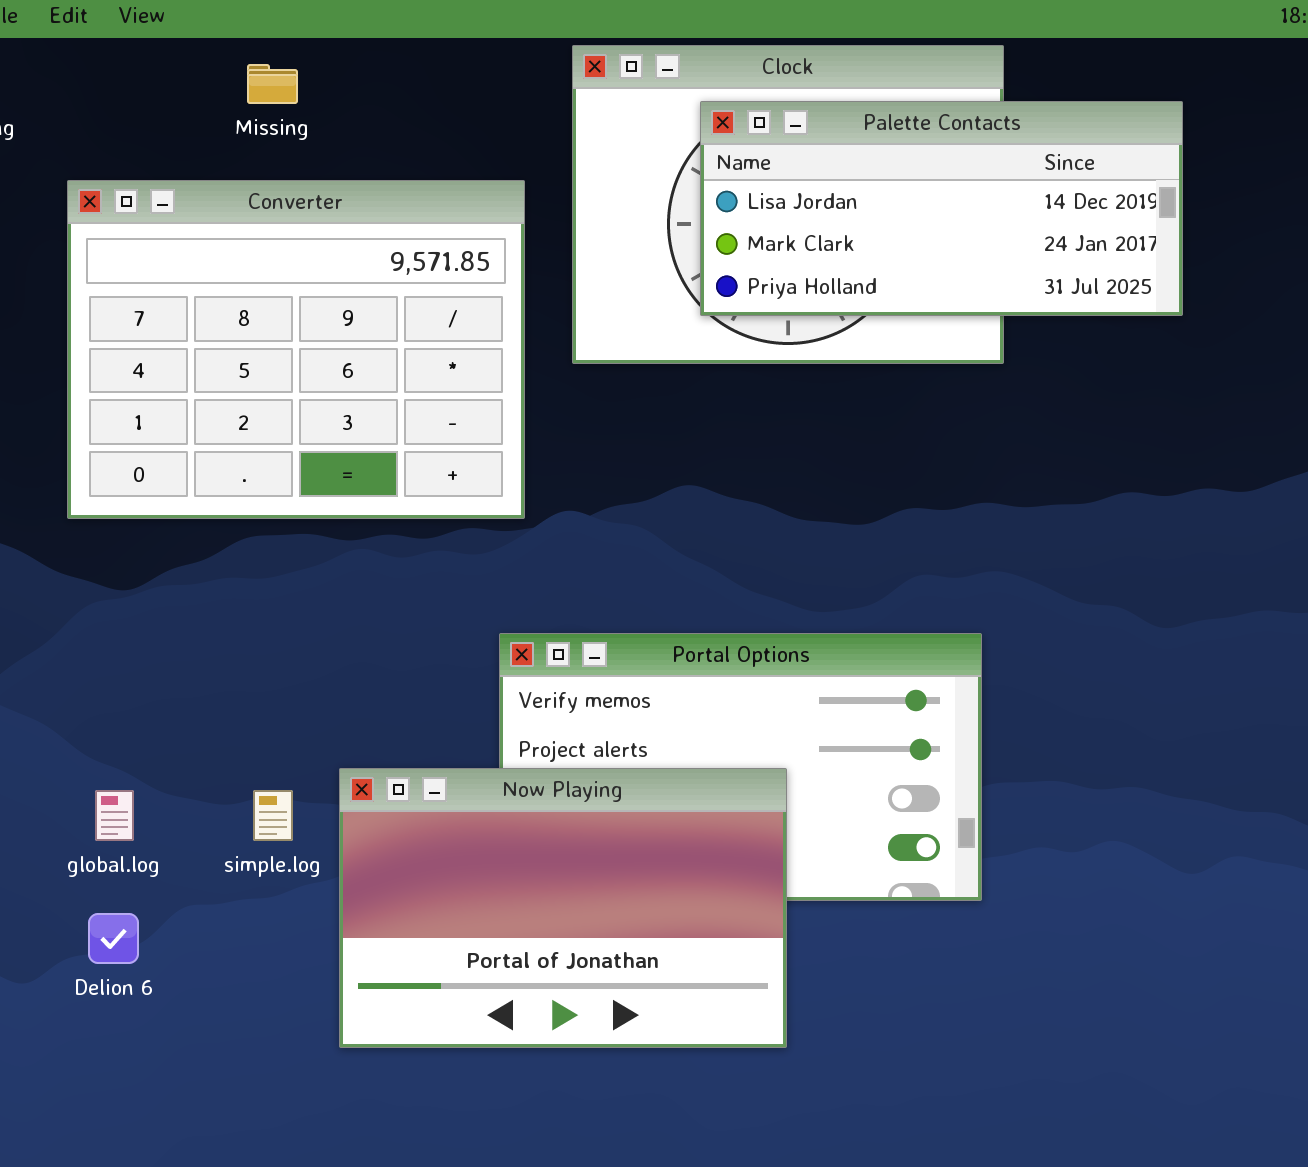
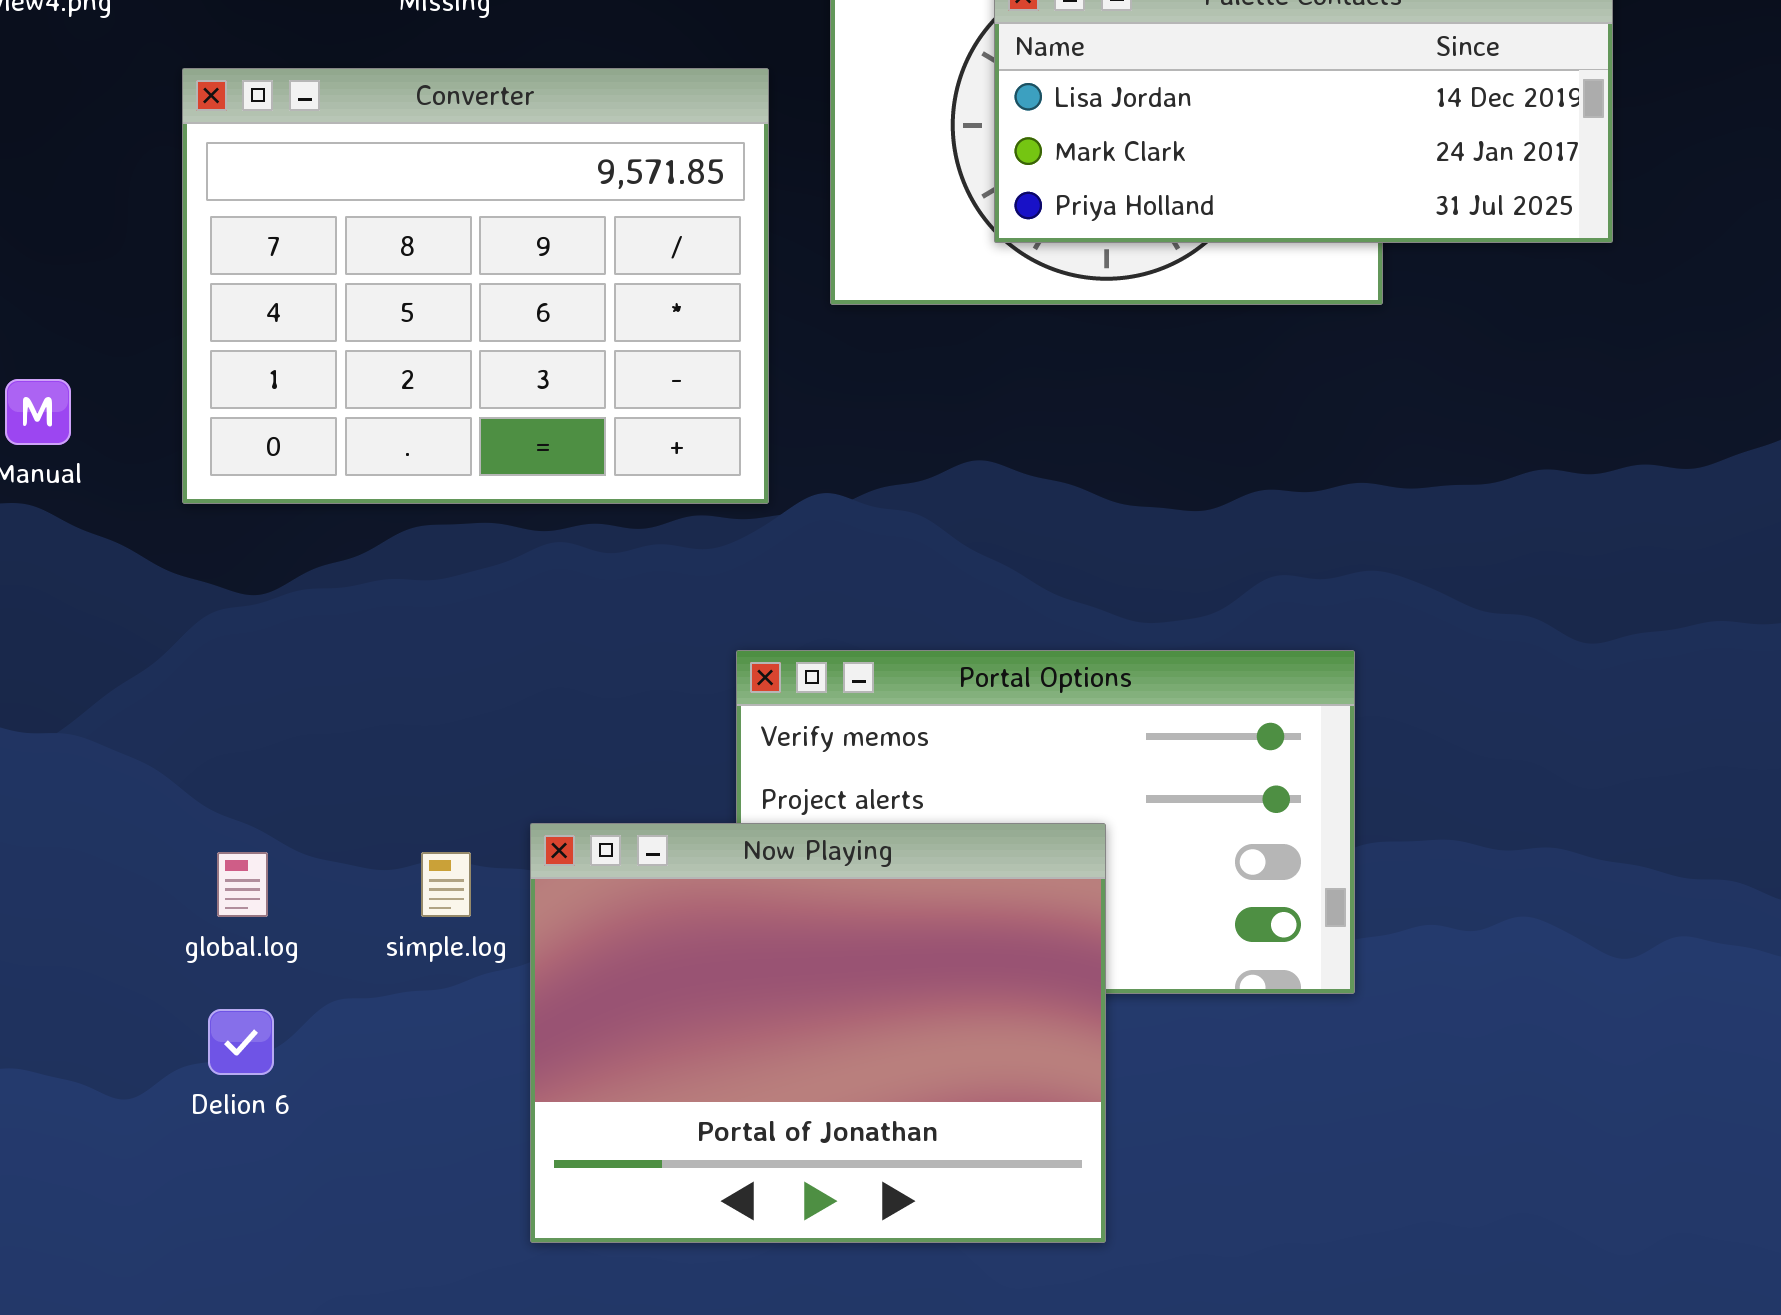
Now Playing: [339,768,787,1048] -> [530,823,1106,1243], resized

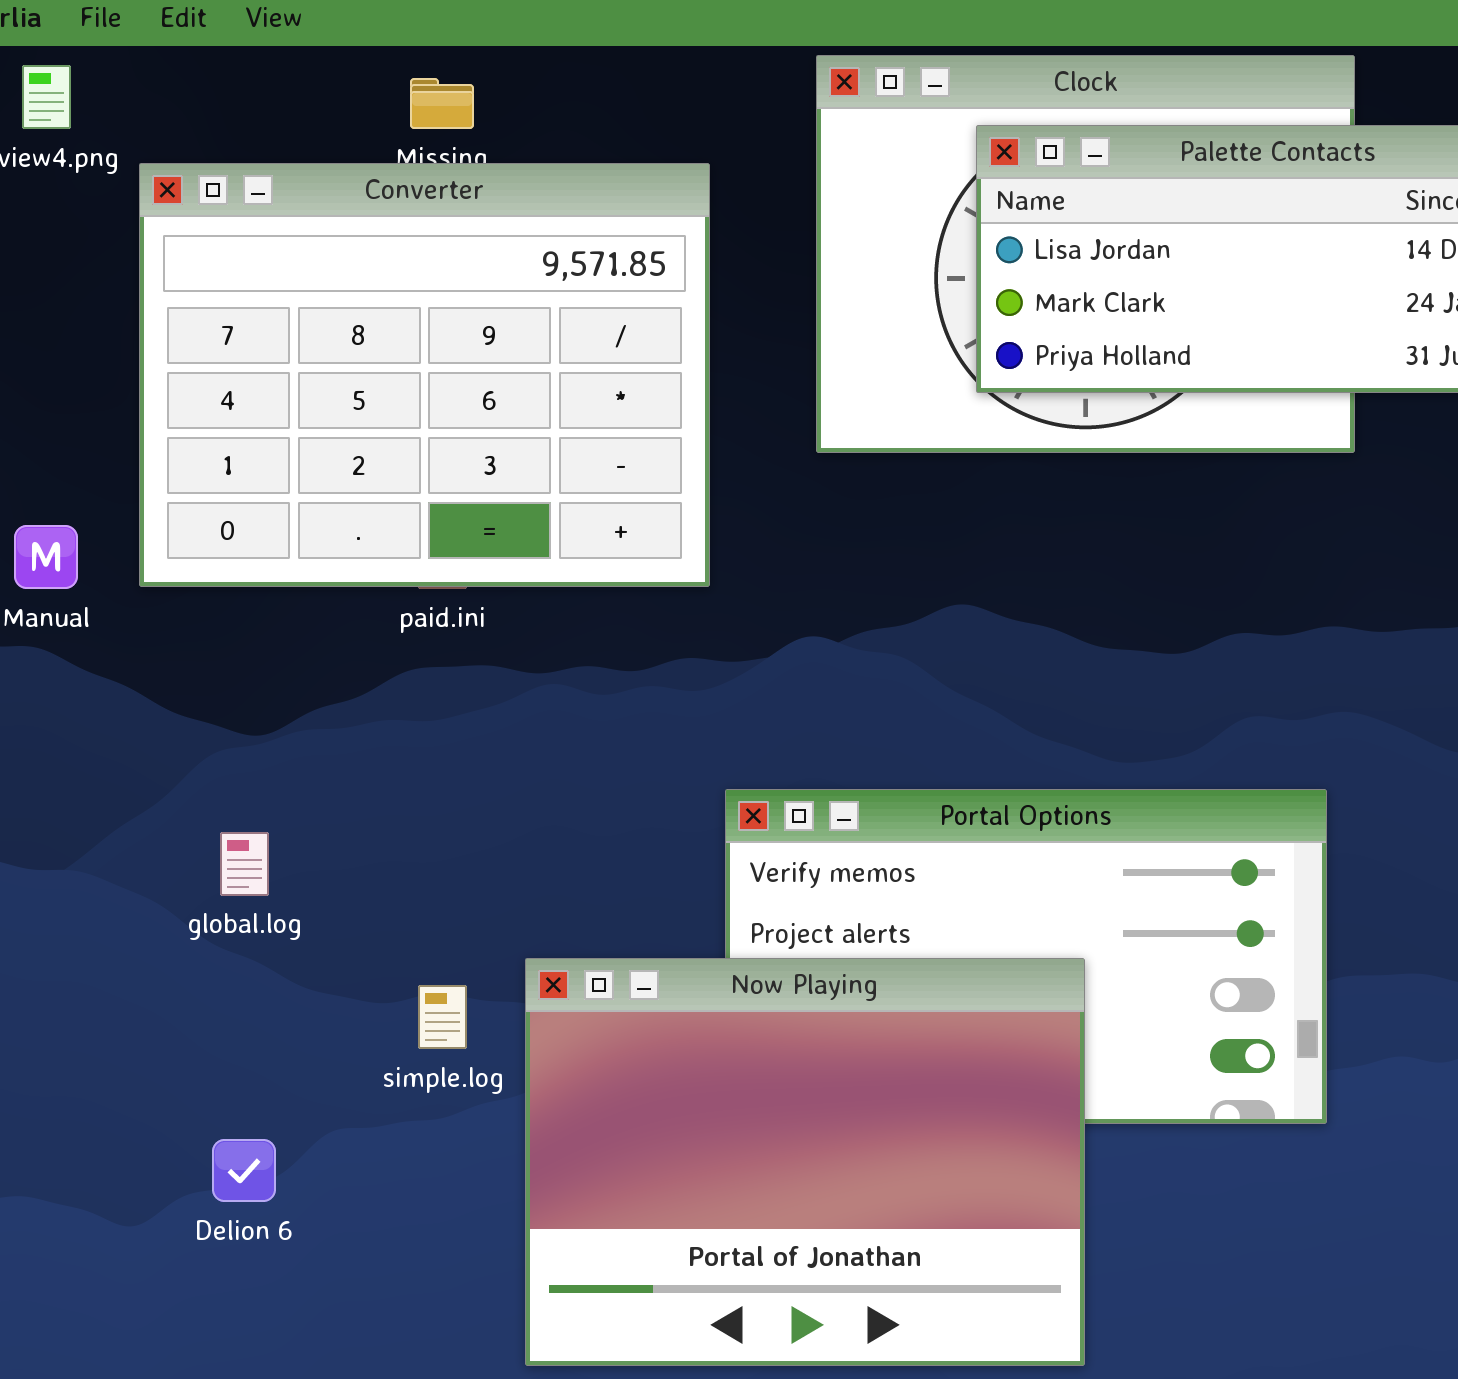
Converter: [182,68,769,504] -> [139,163,710,587], moved
global.log: [217,852,268,917] -> [220,832,269,896], moved

